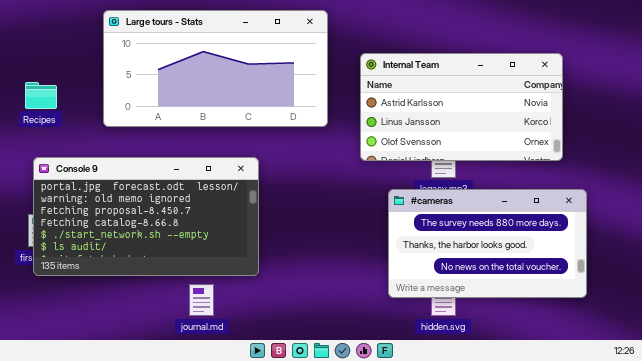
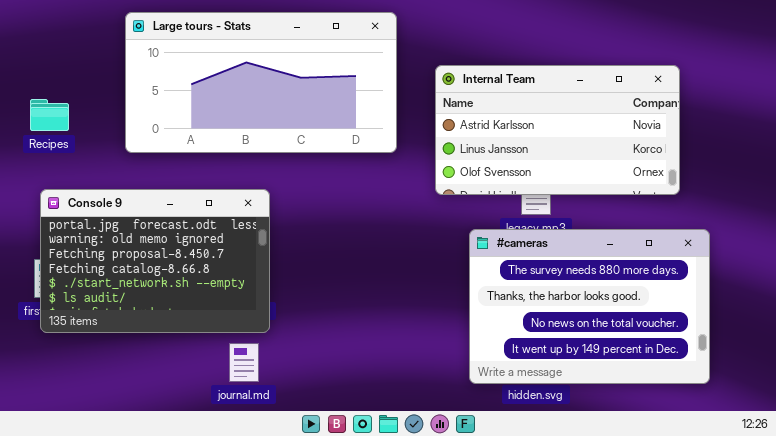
Console 9: [33,157,259,276] -> [40,189,270,333], resized
#cameras: [388,189,587,298] -> [469,229,710,384], resized

